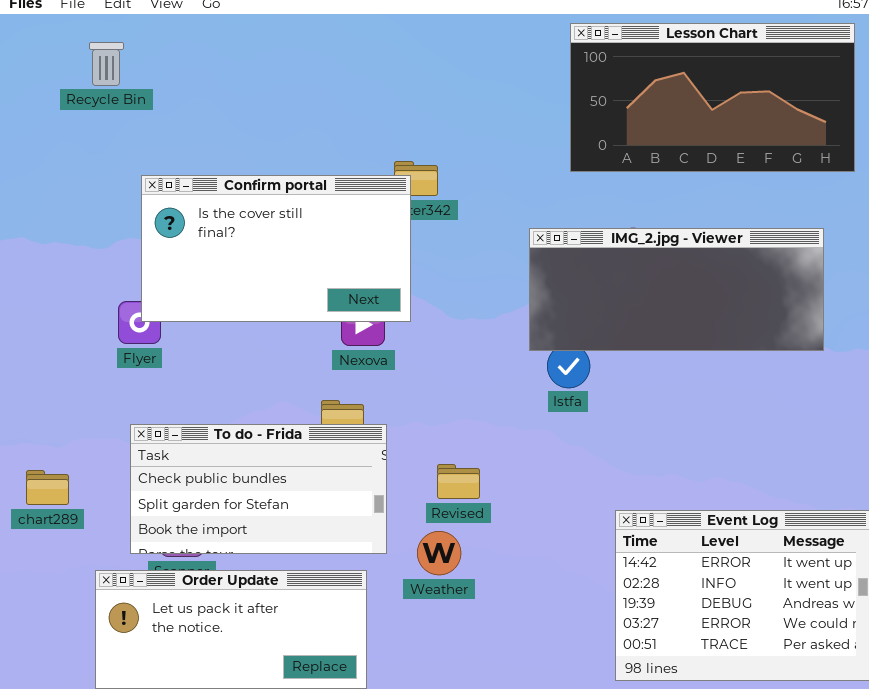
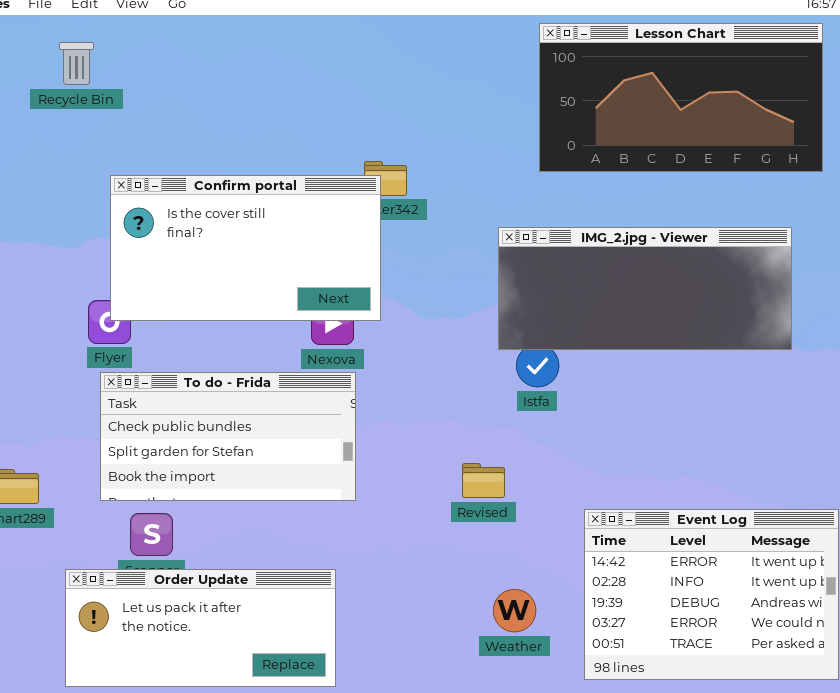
To do - Frida: [130,424,387,554] -> [100,372,356,501], moved
Revised: [437,464,480,499] -> [462,463,505,498], moved
Weather: [417,531,461,575] -> [493,589,536,632], moved

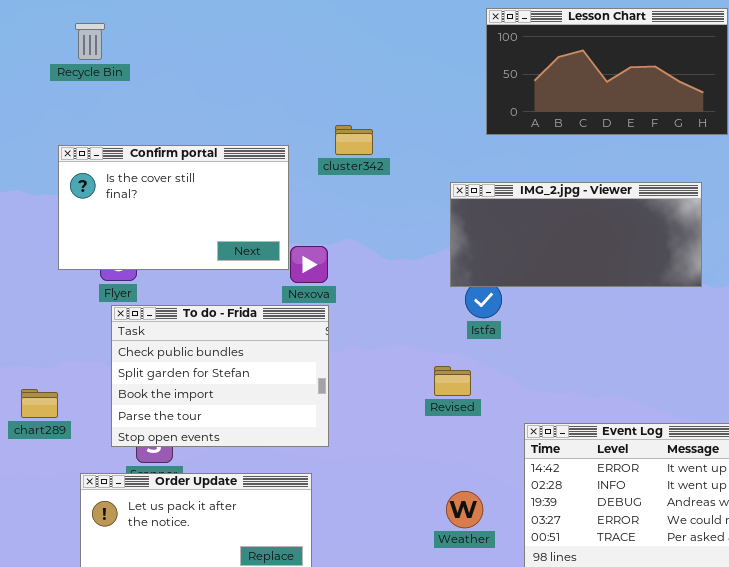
Confirm portal: [110,175,381,321] -> [58,145,289,270], moved
To do - Frida: [100,372,356,501] -> [111,305,329,447], resized
Revised: [462,463,505,498] -> [434,366,471,396], moved

